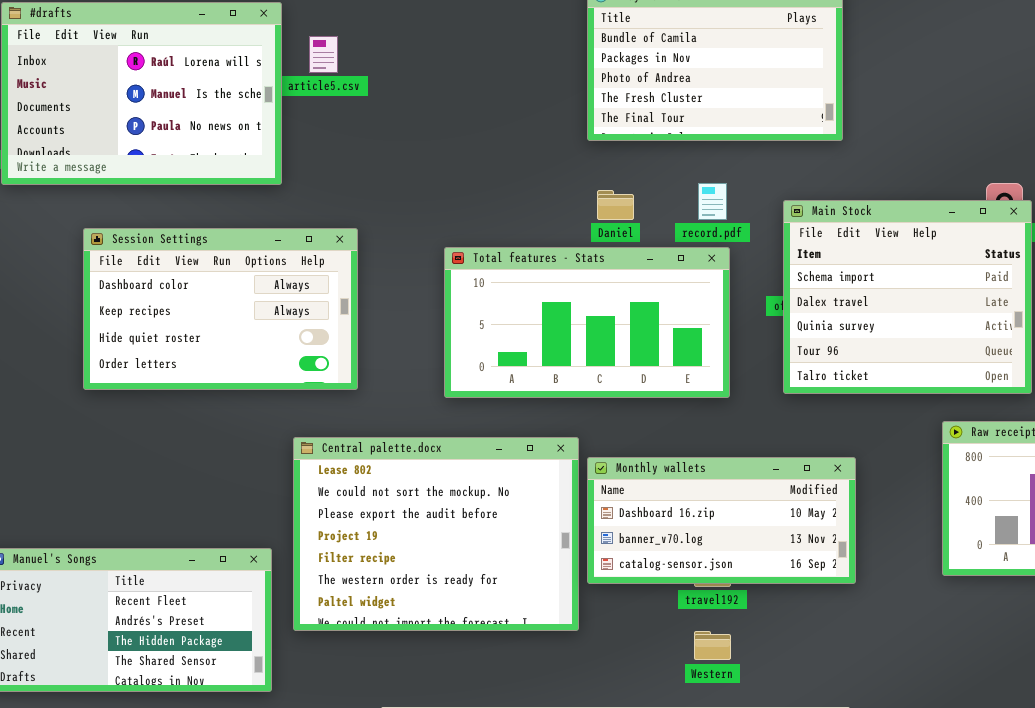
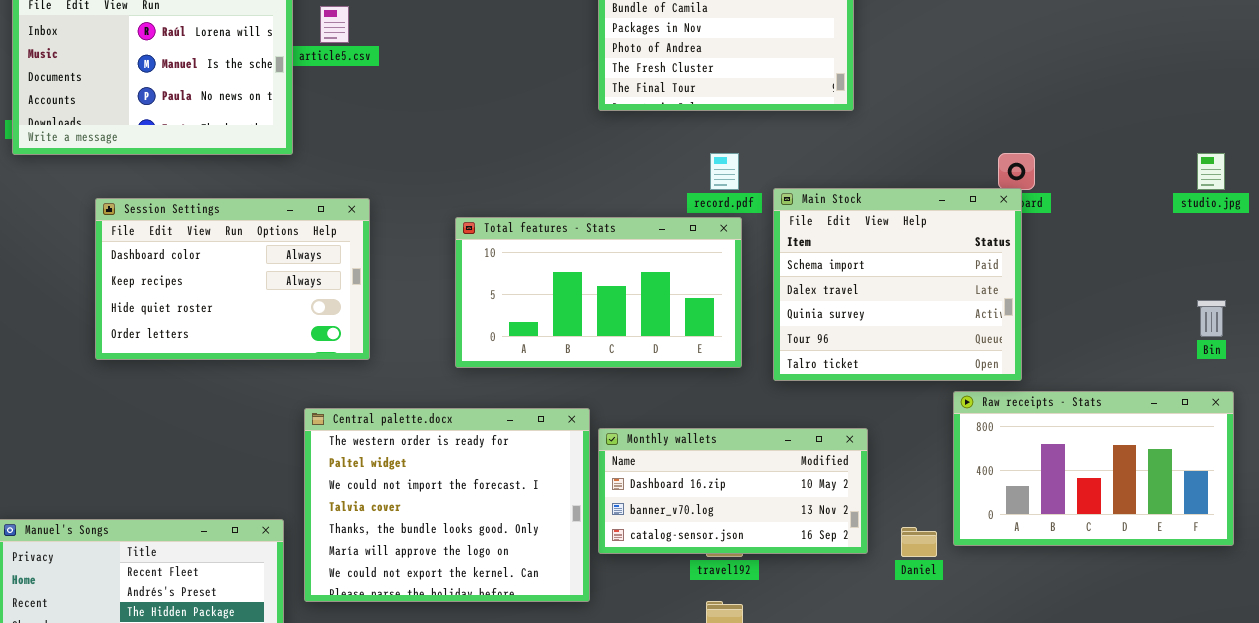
Daniel: [597,190,634,220] -> [901,527,937,557], moved
Main Stock: [783,200,1032,394] -> [773,188,1022,381], moved
Central palette.docx: [293,437,579,631] -> [304,408,590,602], scrolled down 5 rows

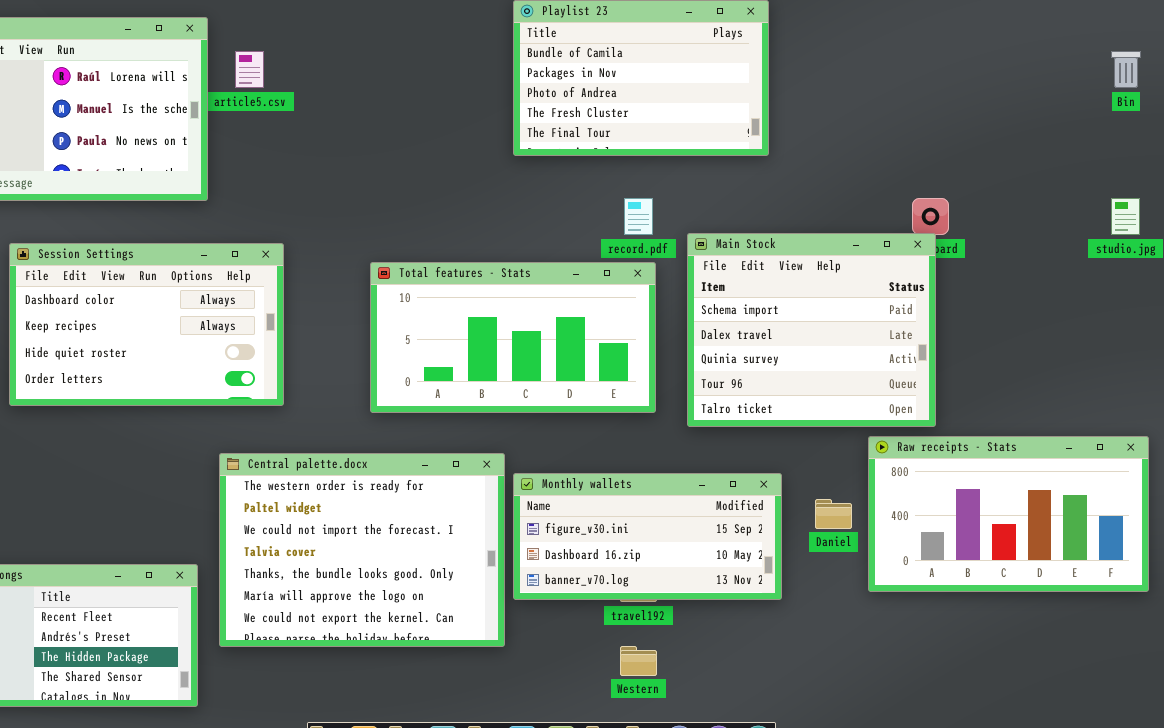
Bin: [1197,300,1226,337] -> [1111,51,1141,88], moved
Monthly wallets: [598,428,868,554] -> [513,473,782,600], scrolled up 1 row
Daniel: [901,527,937,557] -> [815,499,852,529], moved

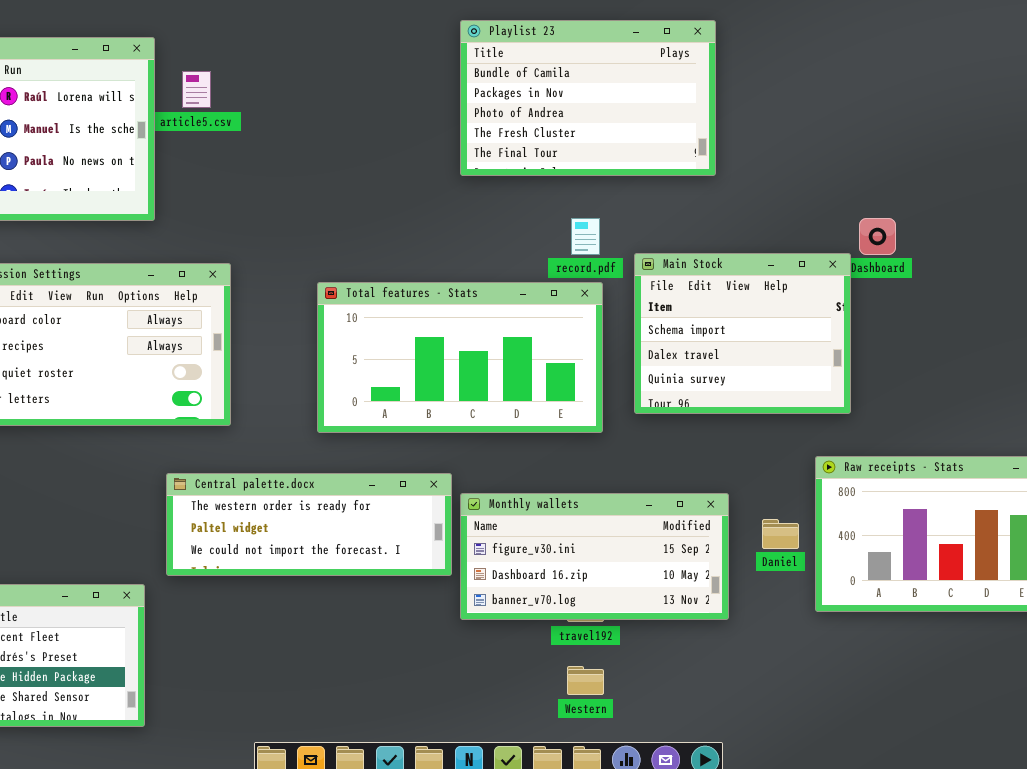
Main Stock: [687,233,936,427] -> [634,253,851,414], resized
Central palette.docx: [219,453,505,647] -> [166,473,452,576], resized

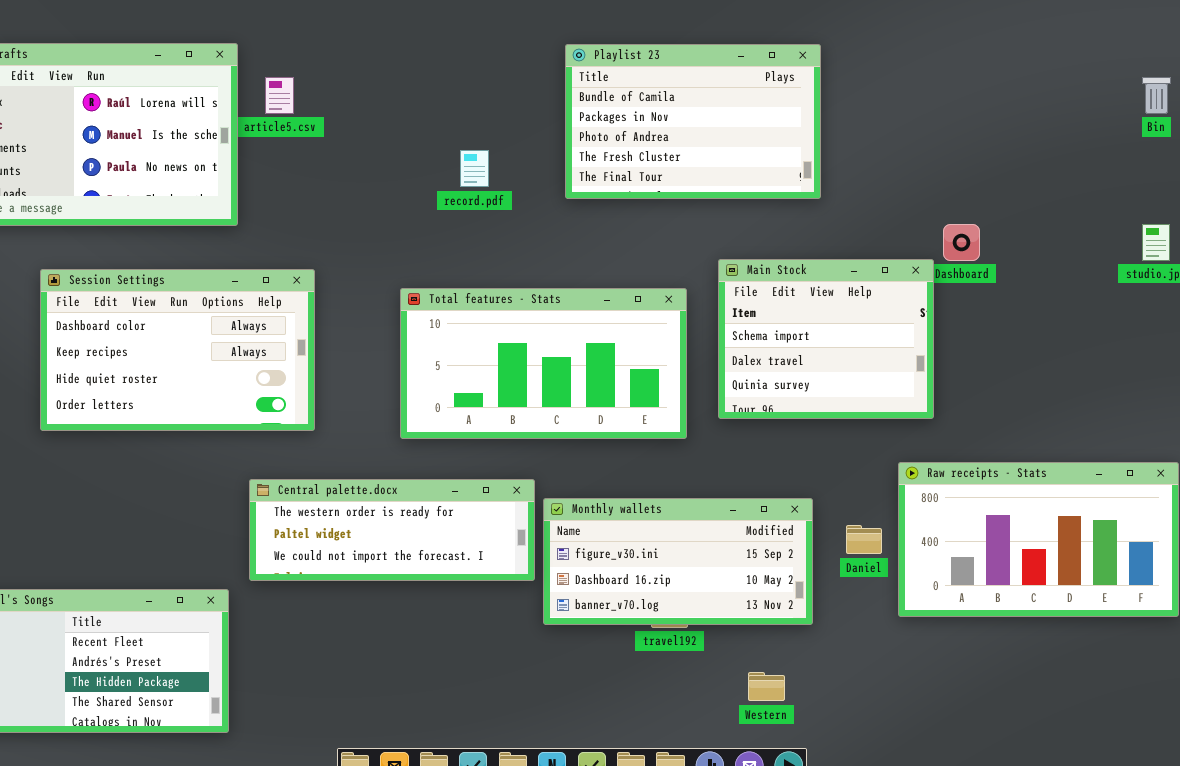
Playlist 23: [460,20,716,176] -> [565,44,821,199], moved
record.pdf: [571,218,600,255] -> [460,150,489,187], moved
Western: [567,666,604,695] -> [748,672,785,701], moved

